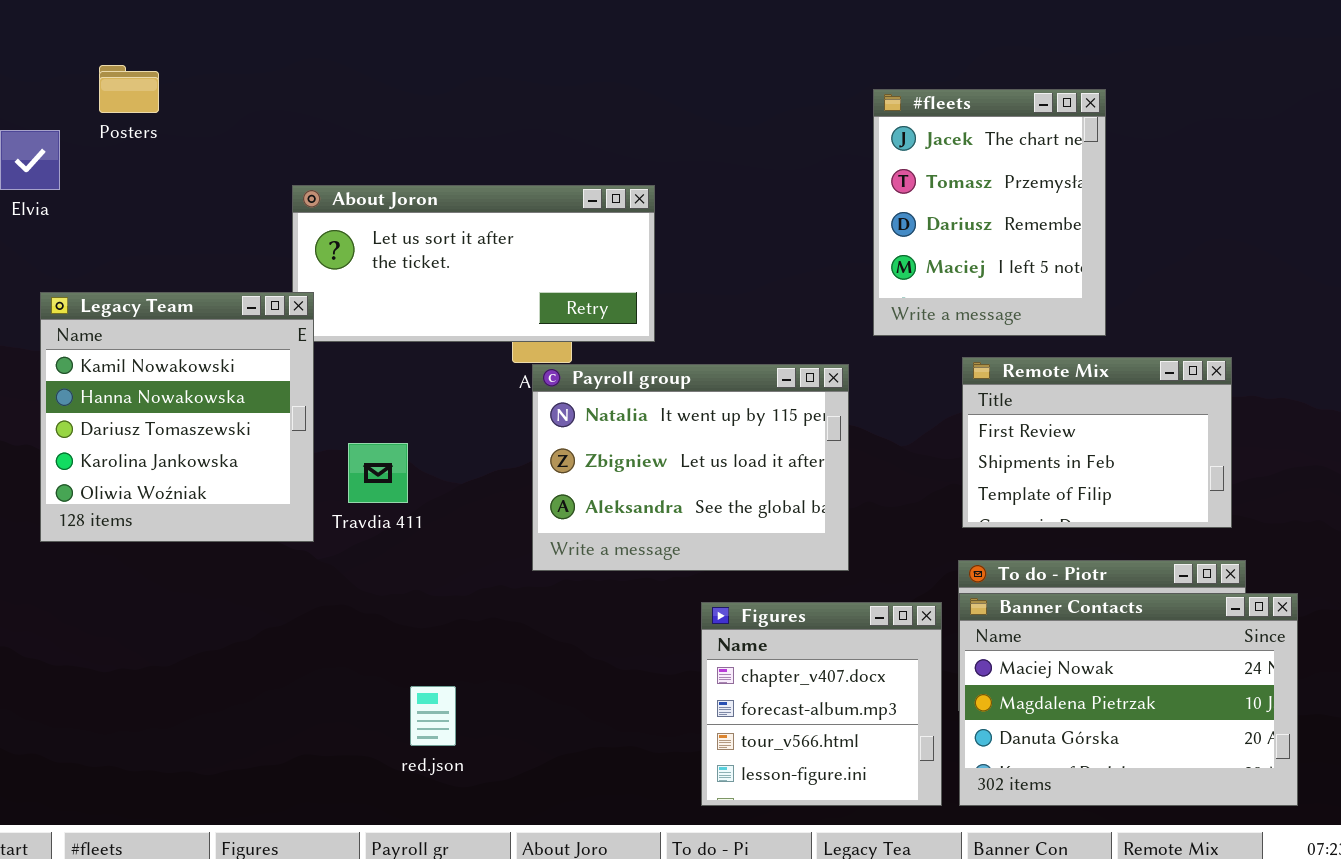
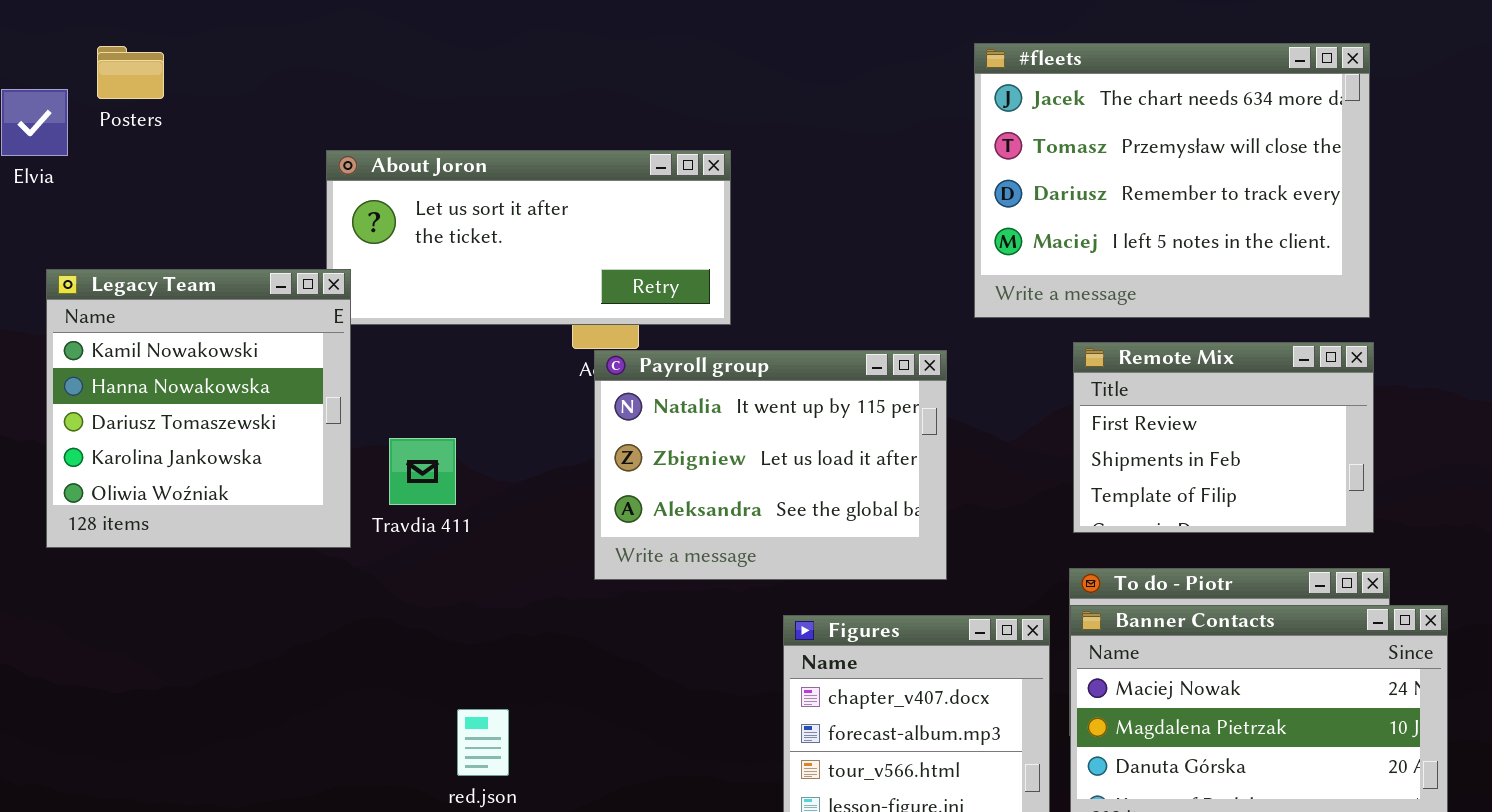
Posters: [99,65,159,113] -> [97,46,164,99], moved
#fleets: [873,89,1106,336] -> [974,43,1370,318], resized

